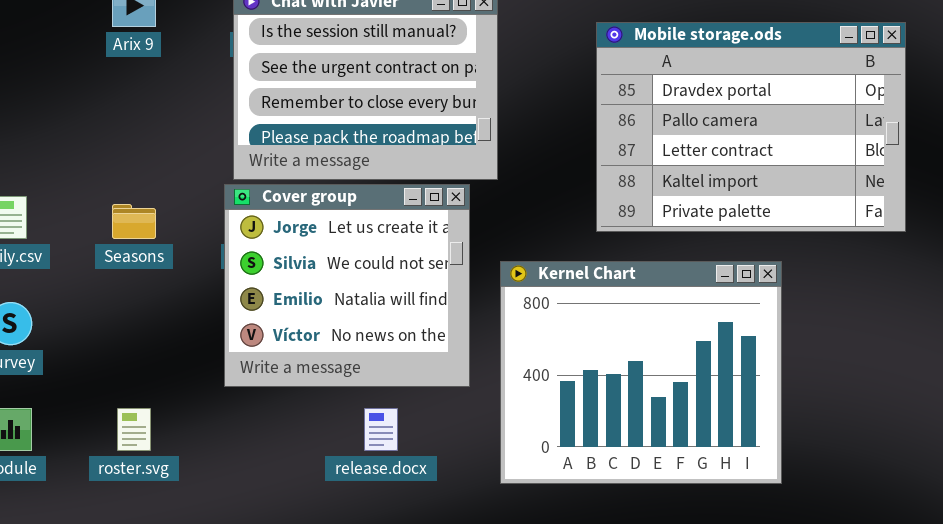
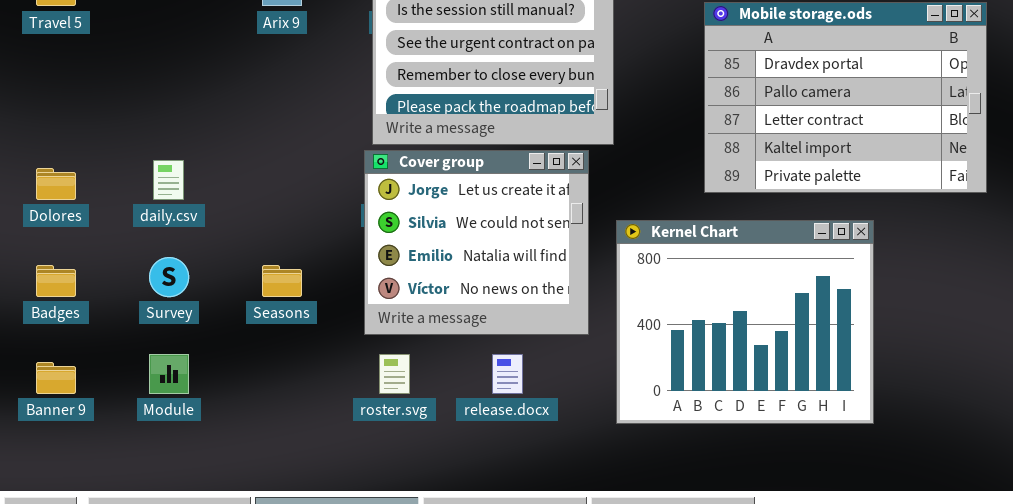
Seasons: [112,204,156,239] -> [262,265,302,297], moved
roster.svg: [117,408,151,451] -> [379,354,410,394], moved

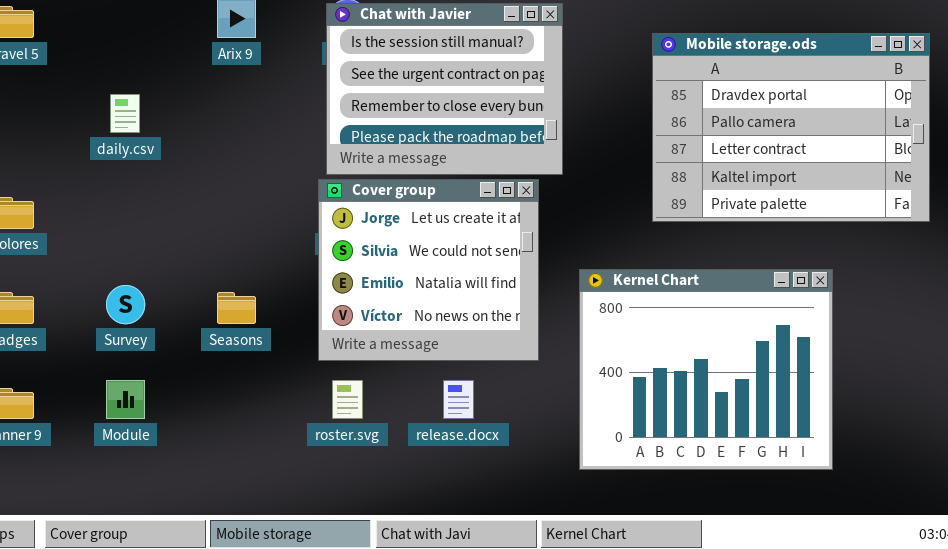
daily.csv: [153,160,184,200] -> [110,94,140,133], moved
Kernel Chart: [616,220,874,424] -> [579,269,833,470], moved

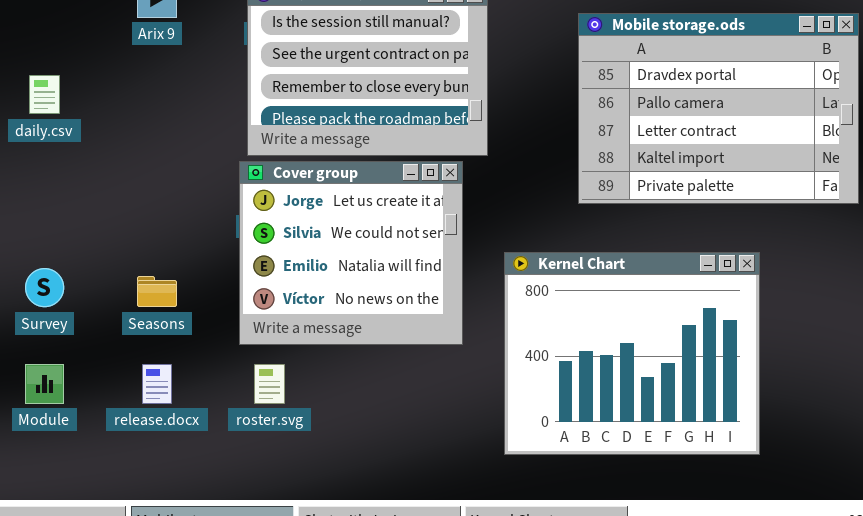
release.docx: [443,380,474,419] -> [142,364,172,404], moved

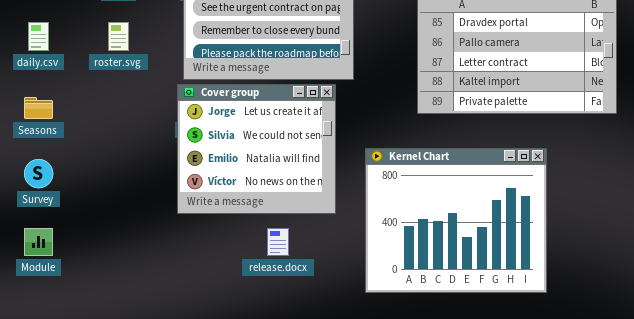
Seasons: [137,276,177,307] -> [24,97,53,119], moved
release.docx: [142,364,172,404] -> [267,228,289,256], moved
roster.svg: [254,364,285,404] -> [108,22,129,51], moved

